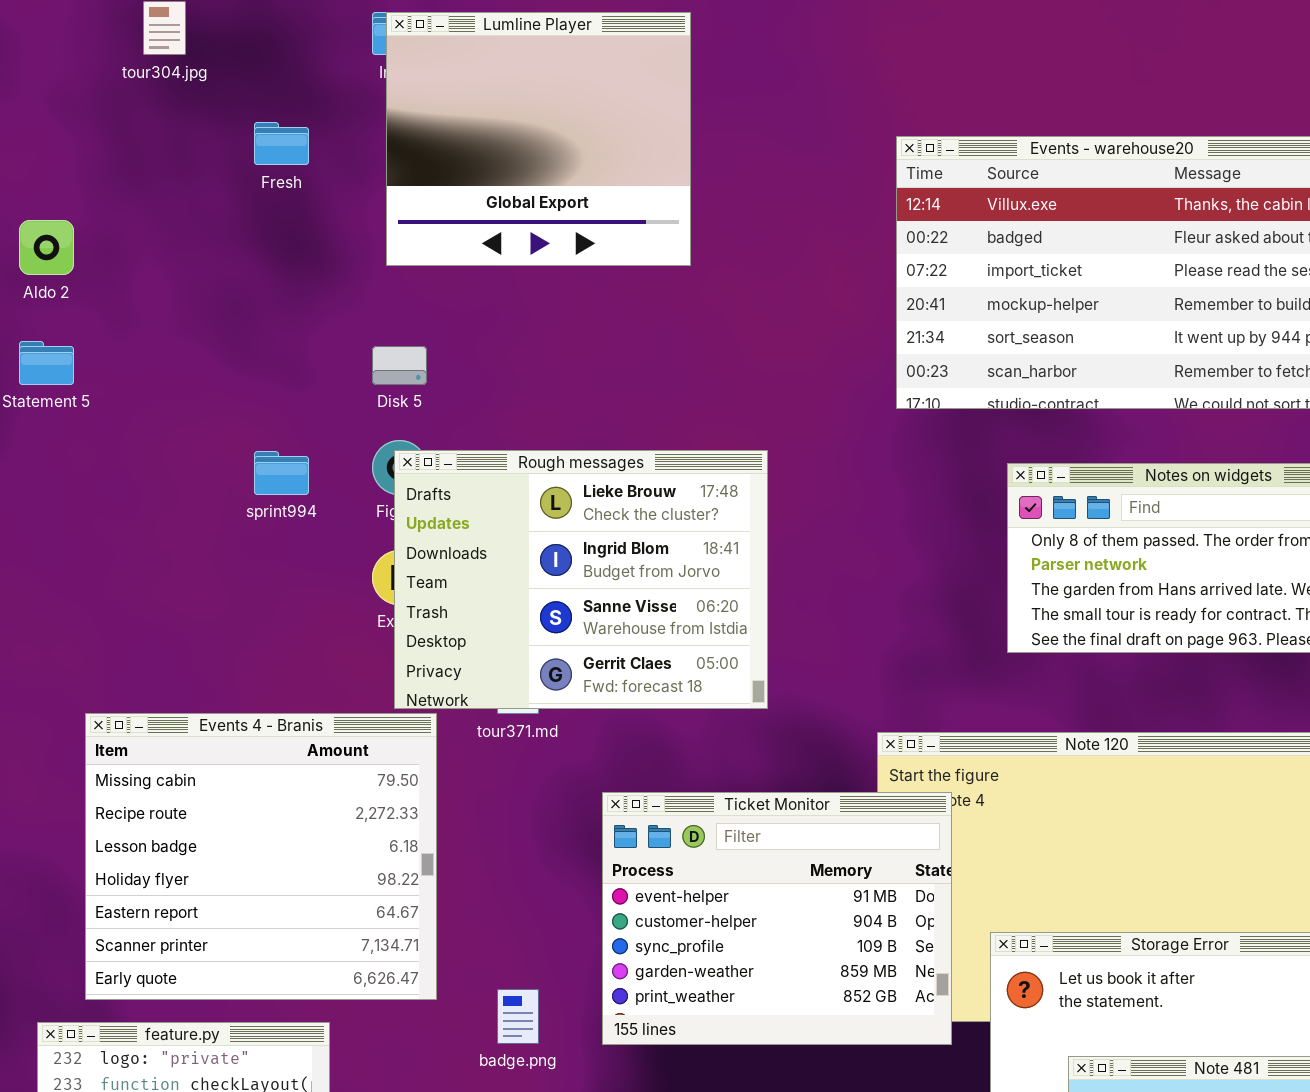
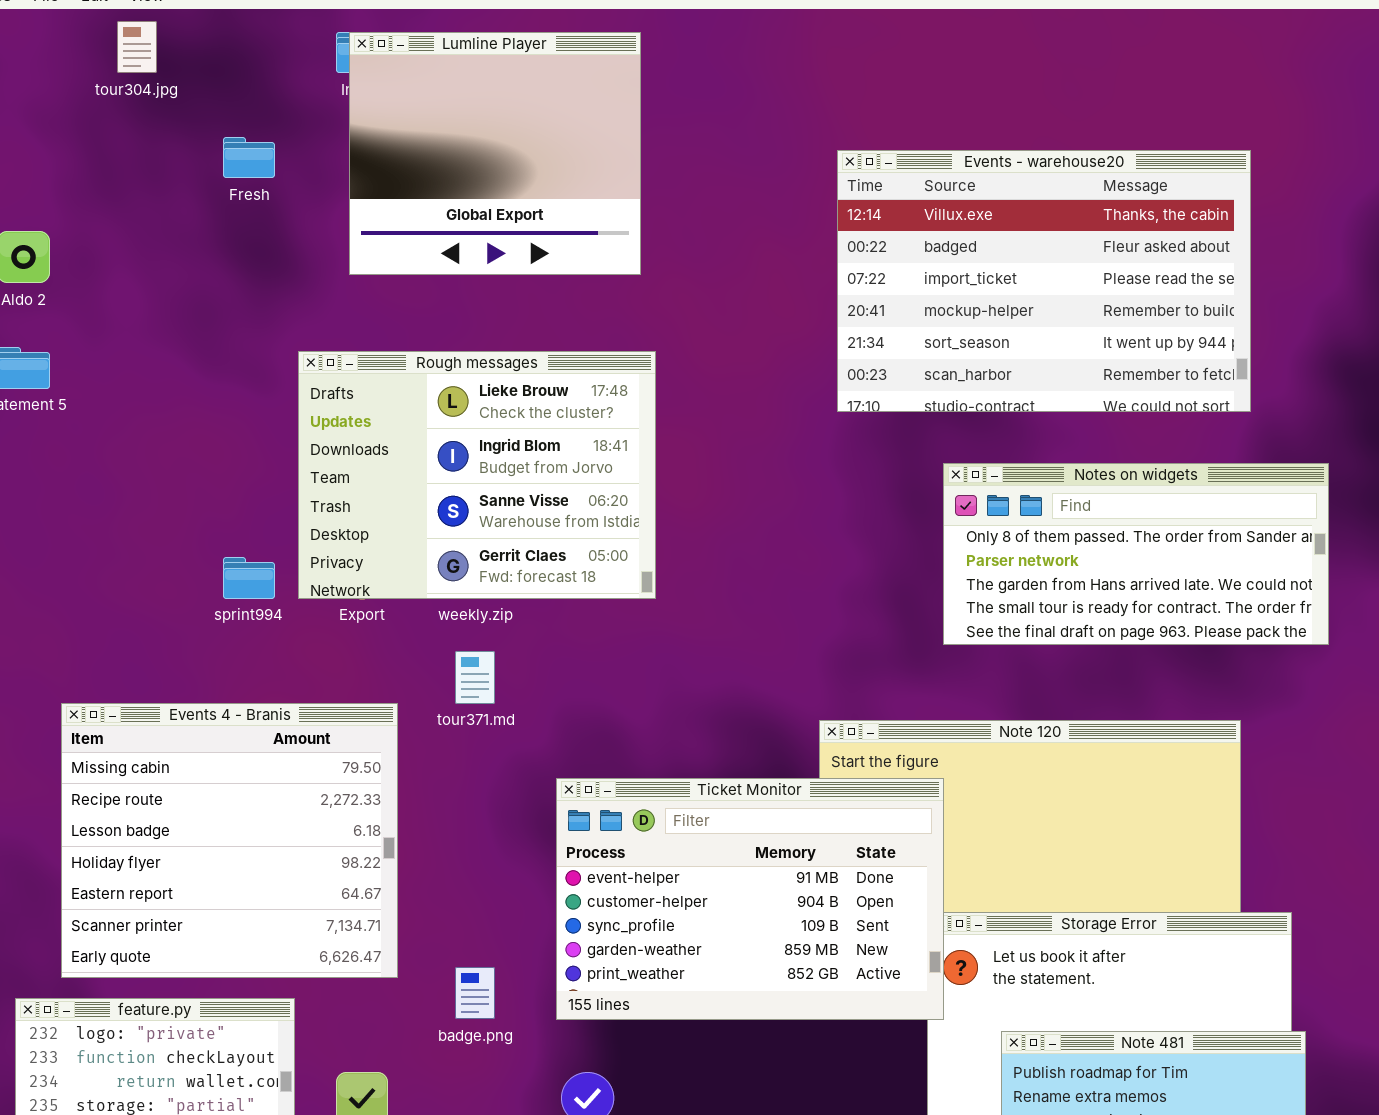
Rough messages: [394,450,768,709] -> [298,351,656,599], moved
sprint994: [254,451,309,495] -> [223,557,275,599], moved
Ticket Monitor: [602,792,952,1045] -> [556,778,944,1020], resized

